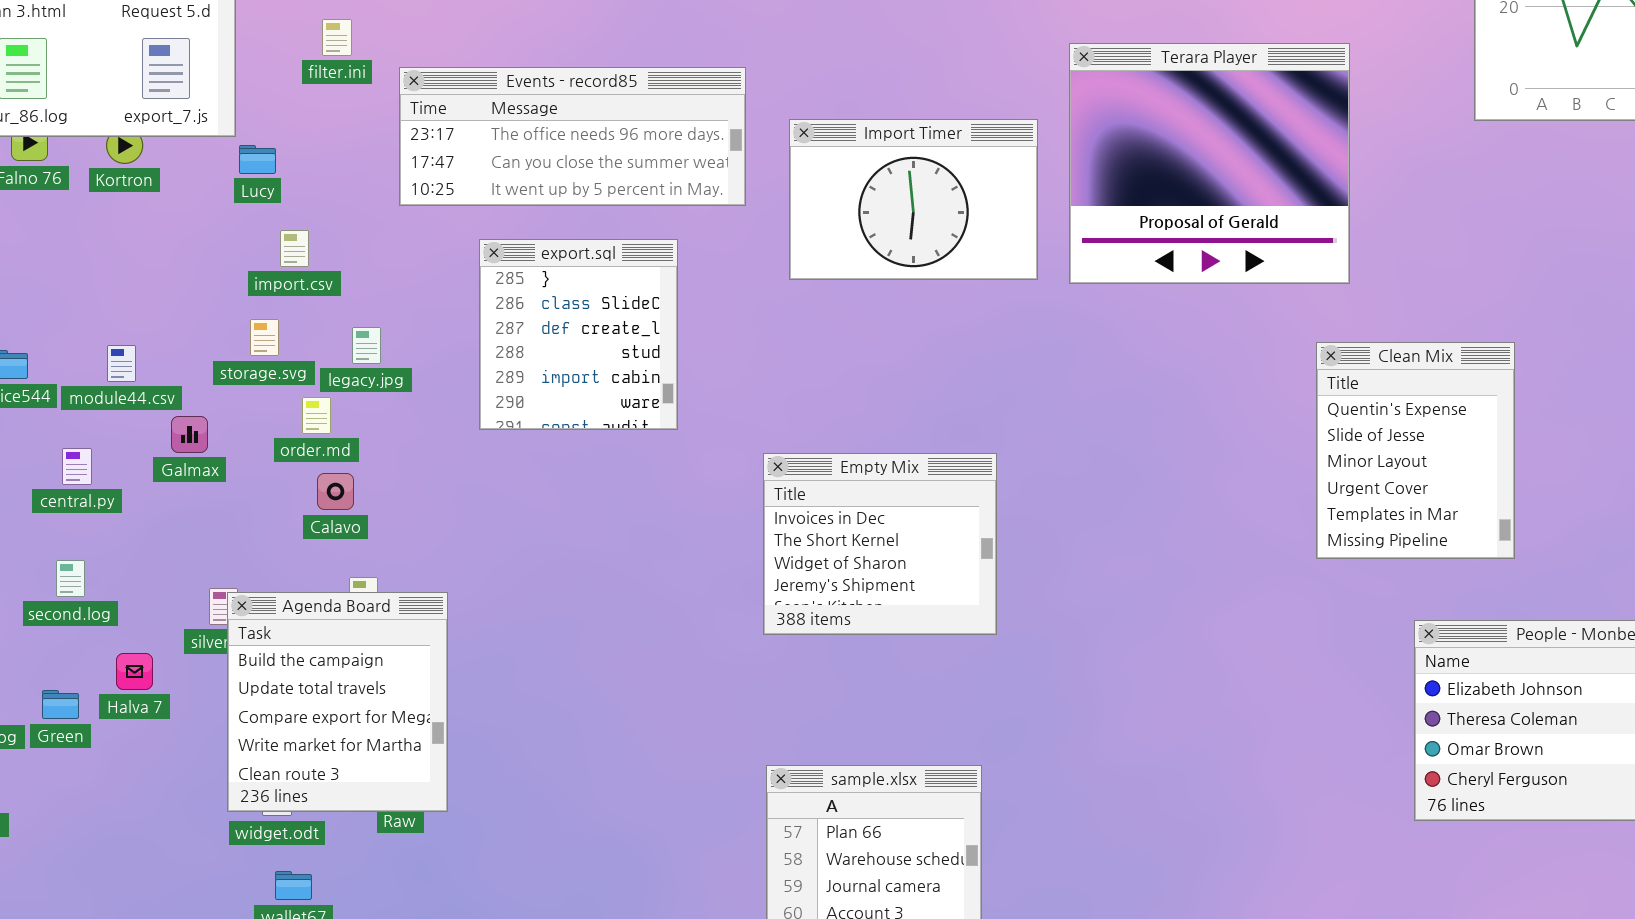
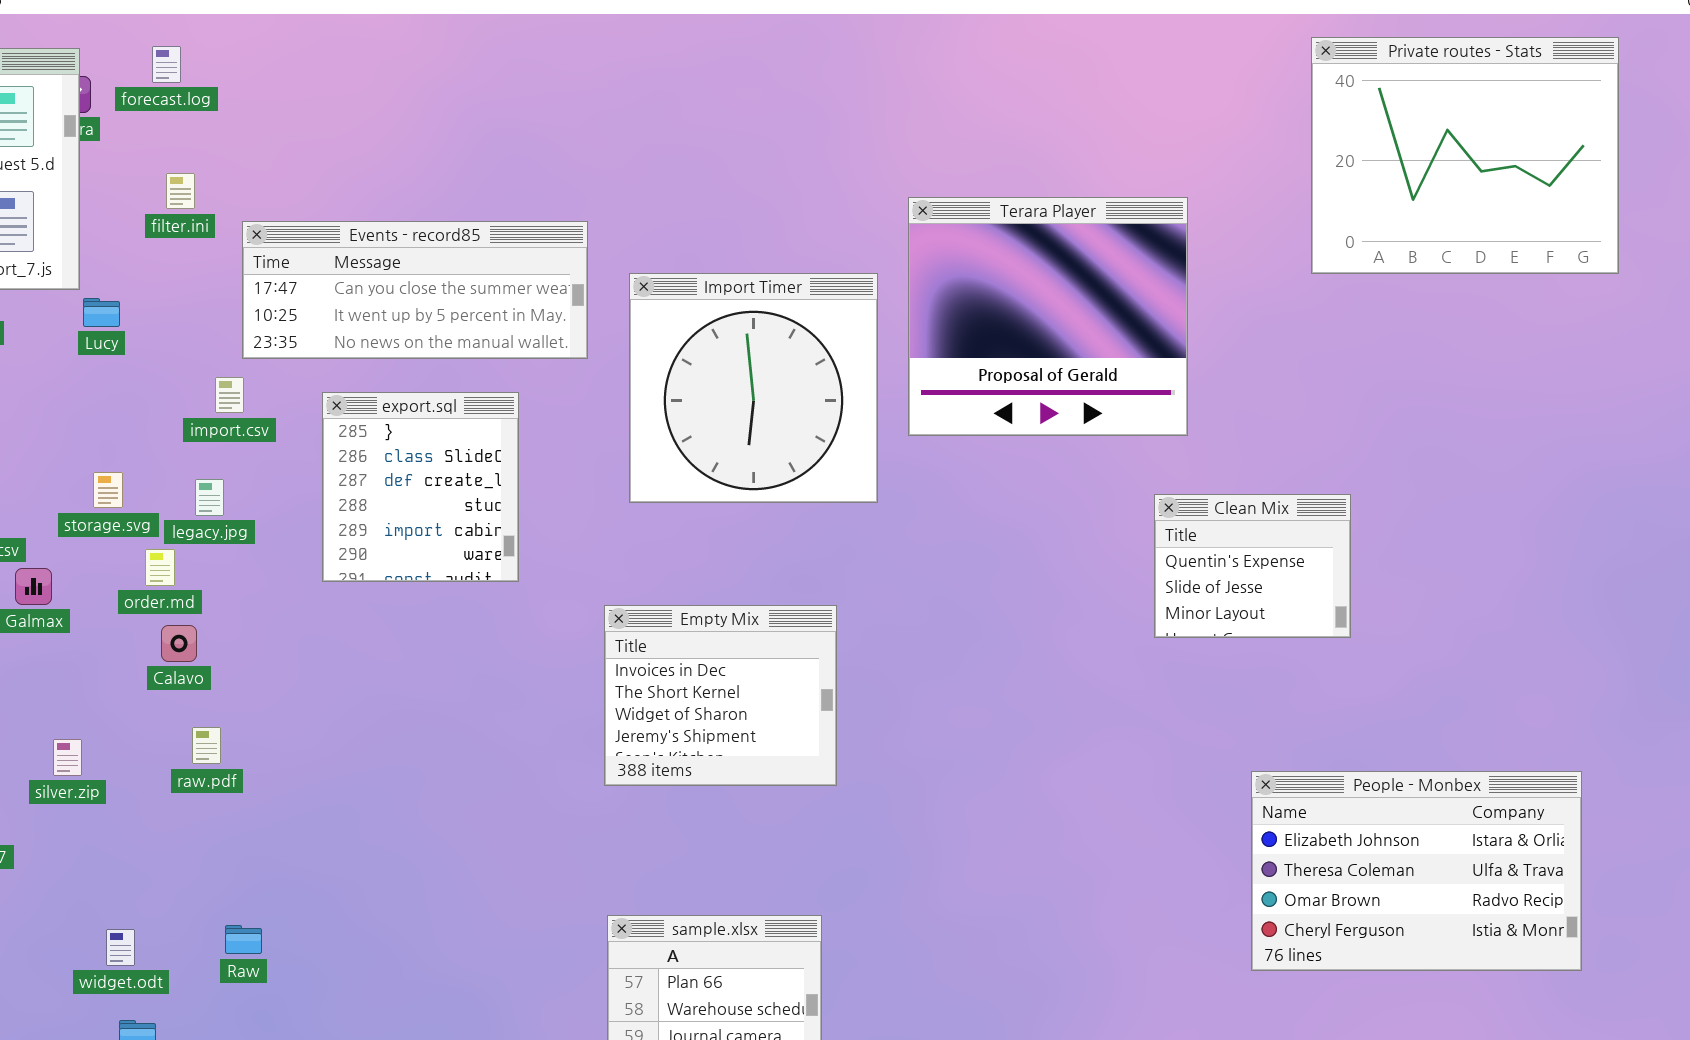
Events - record85: [399,67,746,206] -> [242,221,588,359], scrolled down 1 row
Import Timer: [789,119,1038,280] -> [629,273,878,503], resized
import.csv: [280,230,309,267] -> [215,377,244,413], moved
Clean Mix: [1316,342,1515,559] -> [1154,494,1351,638], resized
Agenda Board: [227,592,448,812] -> none, closed

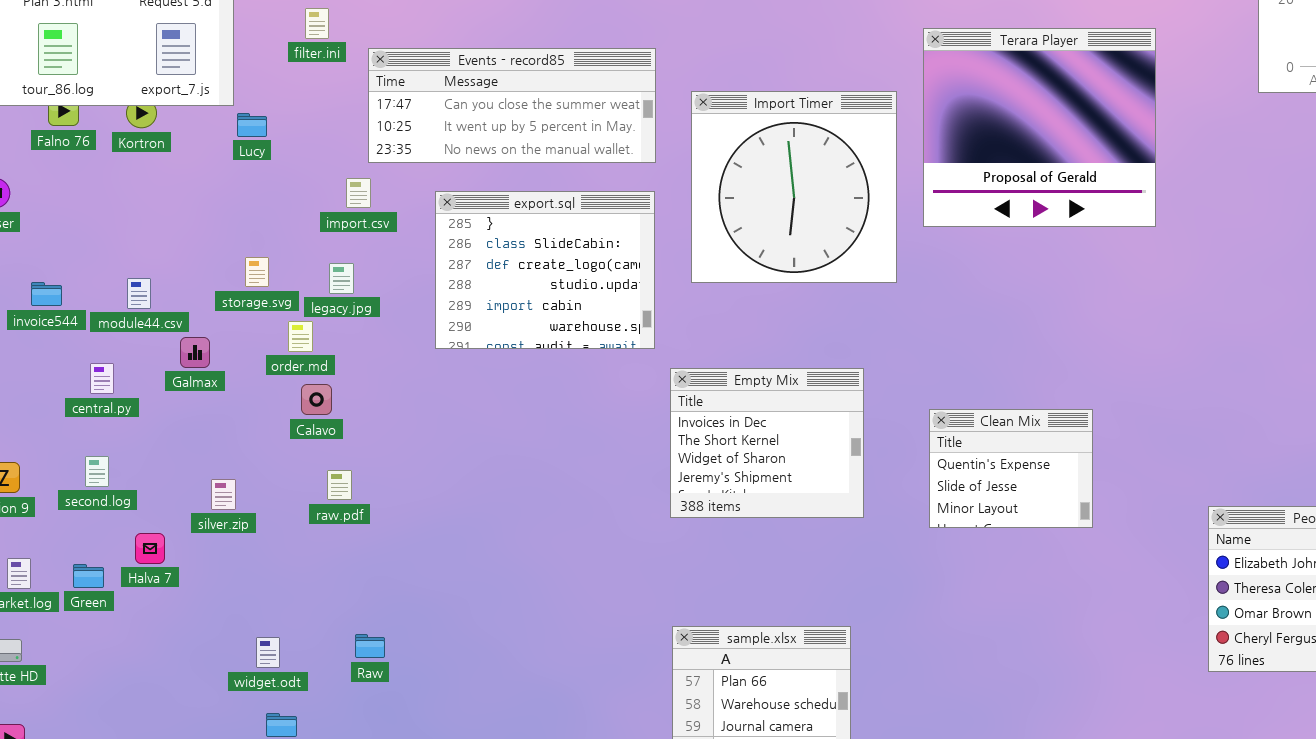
export.sql: [322,392,519,582] -> [435,191,655,349], resized
Clean Mix: [1154,494,1351,638] -> [929,409,1093,528], moved

